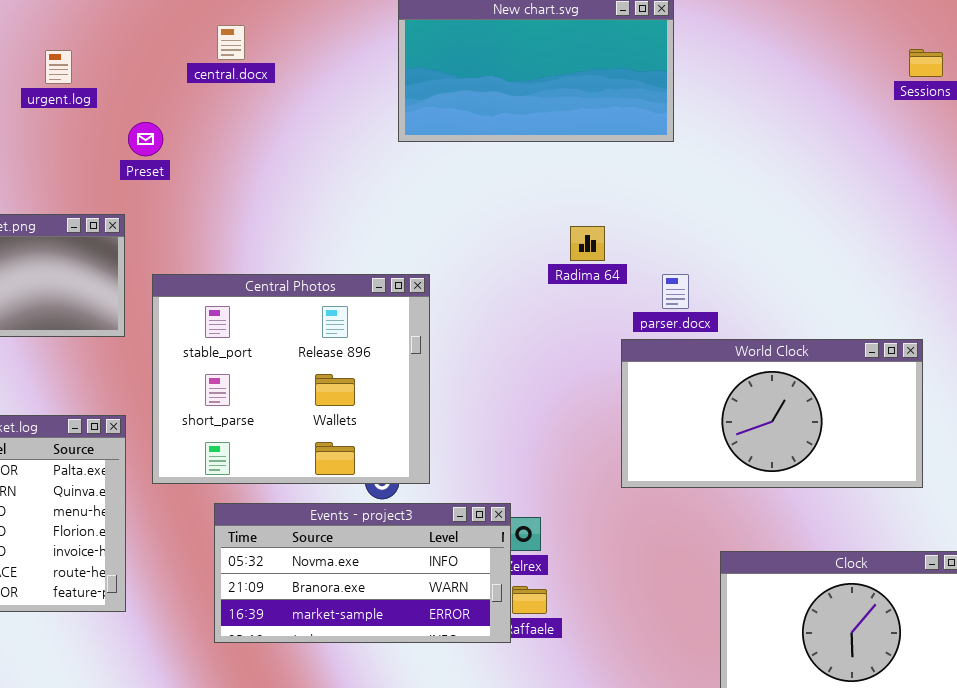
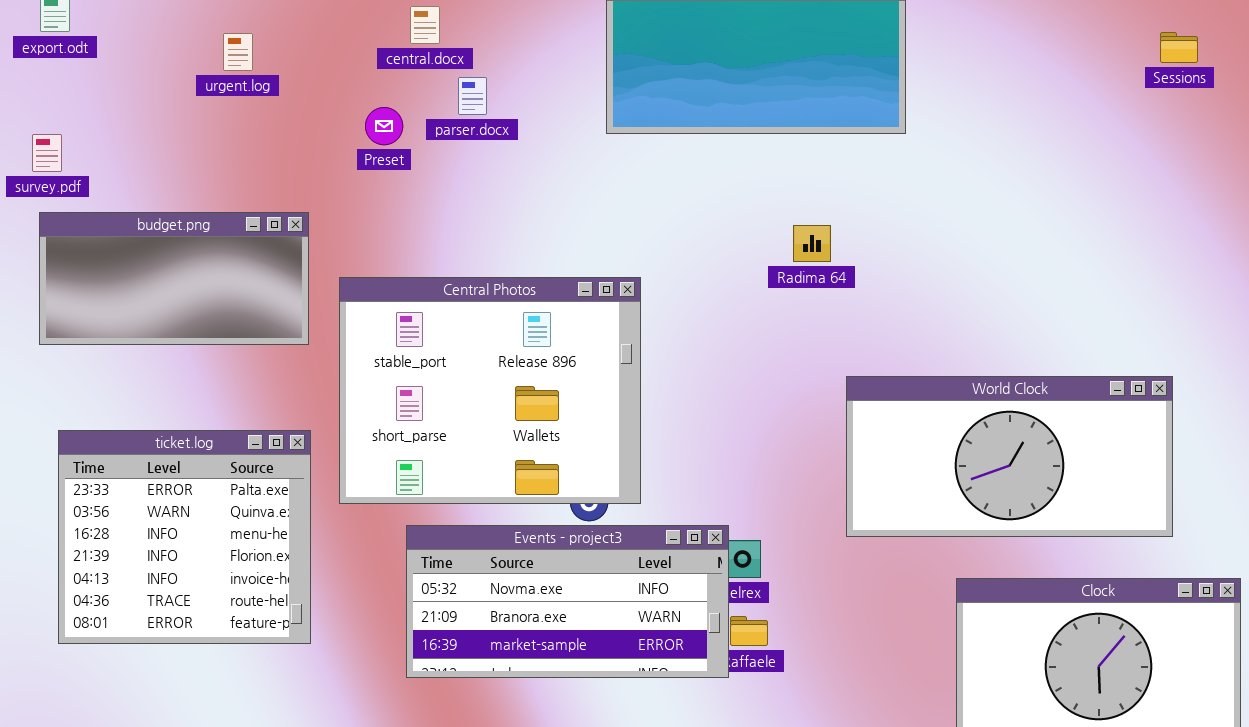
Preset: [128,122,163,156] -> [365,107,403,145], moved
parser.docx: [662,274,689,309] -> [458,77,487,115], moved
World Clock: [621,339,923,488] -> [846,376,1173,537], moved

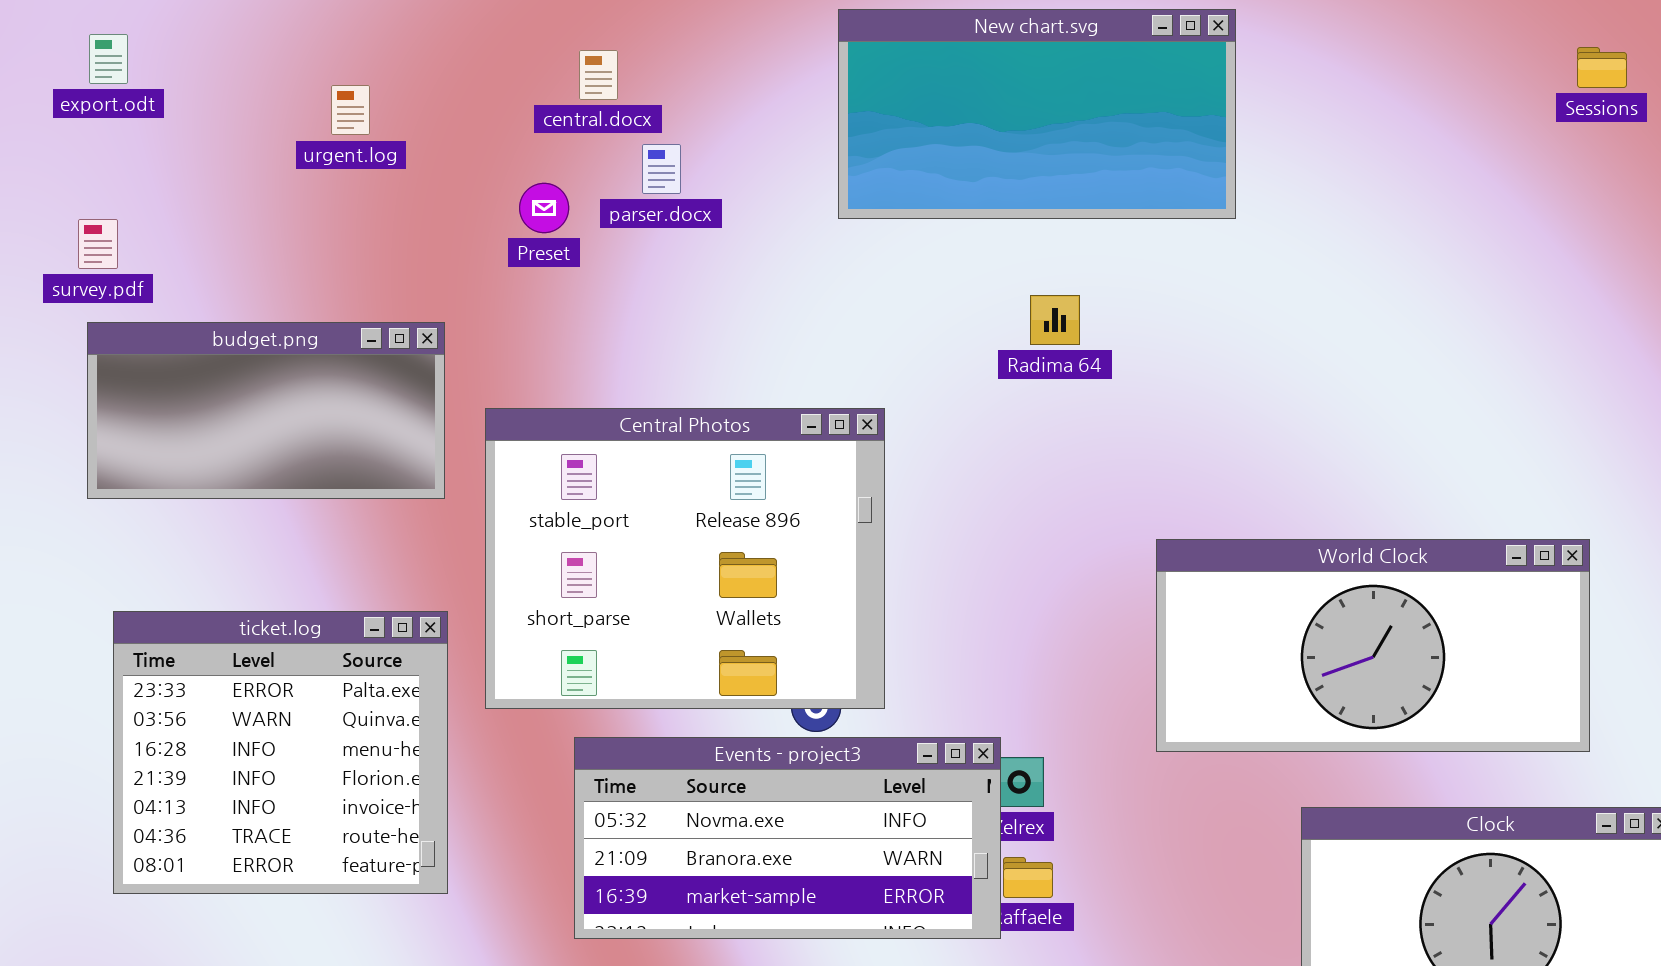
Sessions: [1160,32,1198,63] -> [1577,47,1627,88], moved
Radima 64: [793,225,831,262] -> [1030,295,1080,345], moved

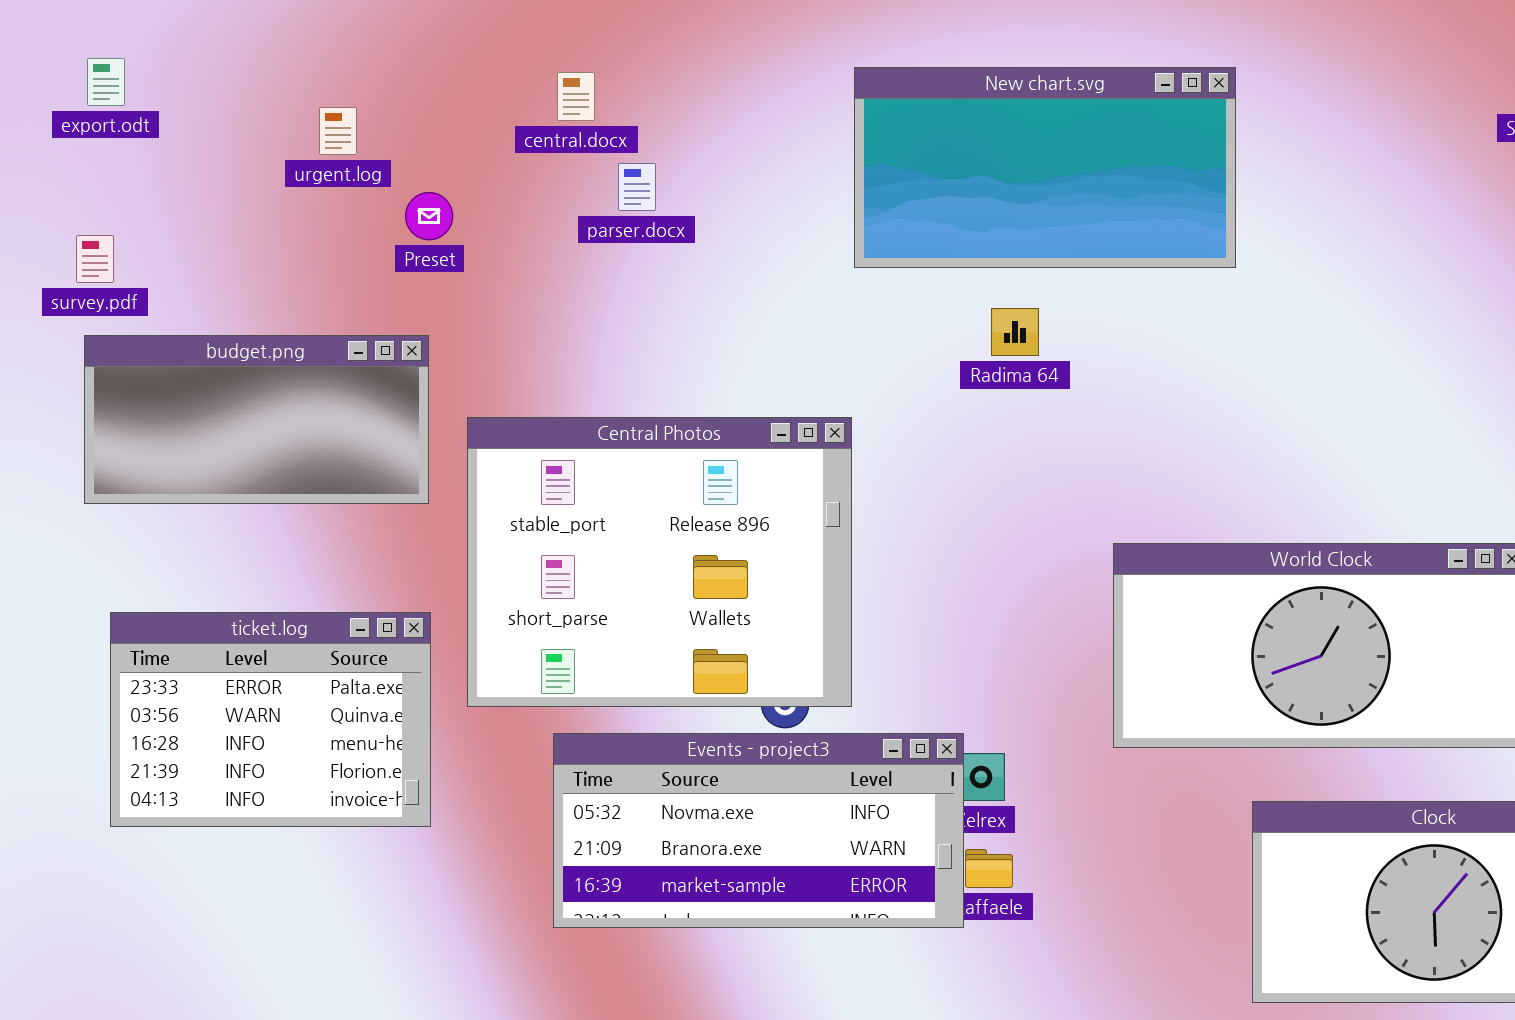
New chart.svg: [838,9,1236,219] -> [854,67,1236,268], moved
Preset: [519,183,569,233] -> [405,192,453,240], moved
ticket.log: [113,611,448,894] -> [110,612,431,827], resized

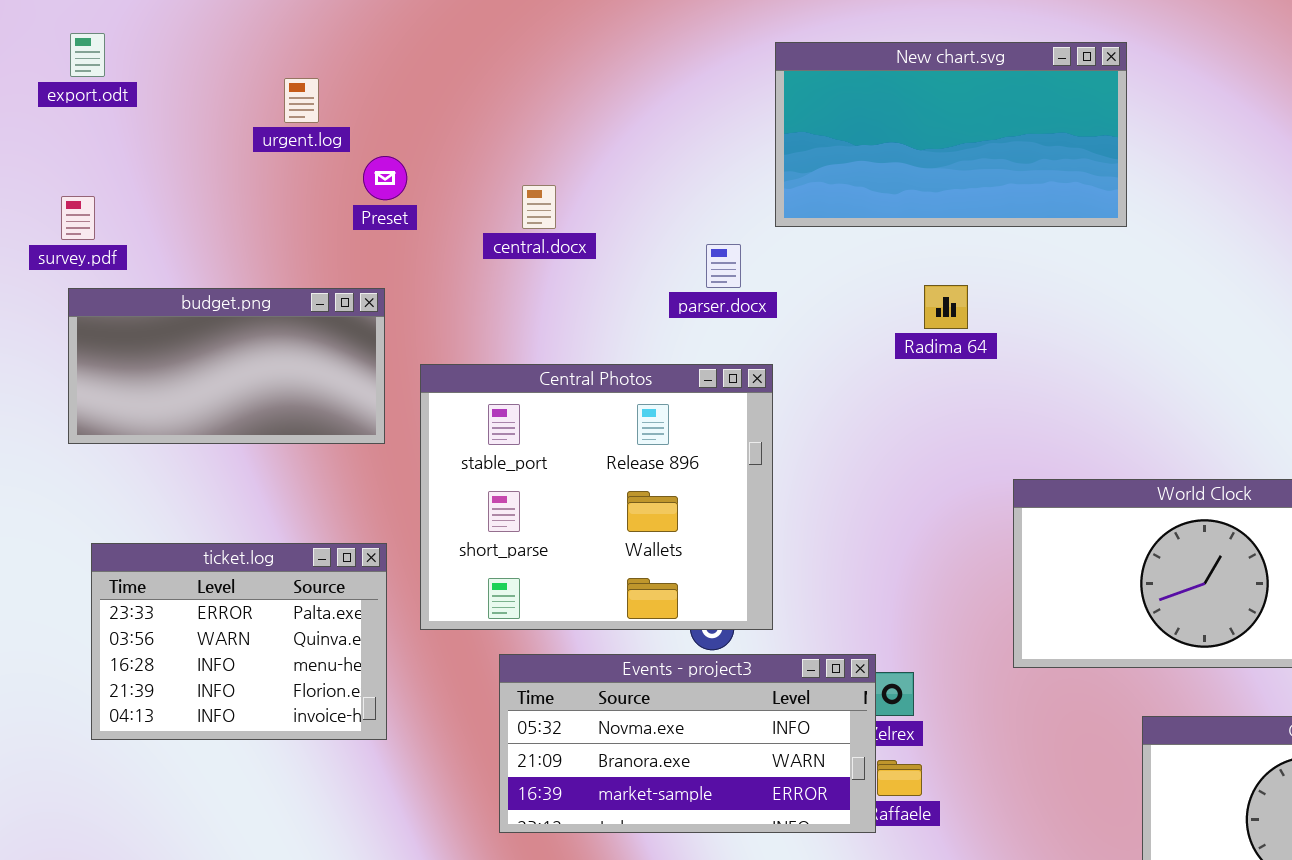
central.docx: [557,72,595,121] -> [522,185,556,229], moved
parser.docx: [618,163,656,211] -> [706,244,741,288], moved
Radima 64: [991,308,1039,356] -> [924,285,968,329], moved

